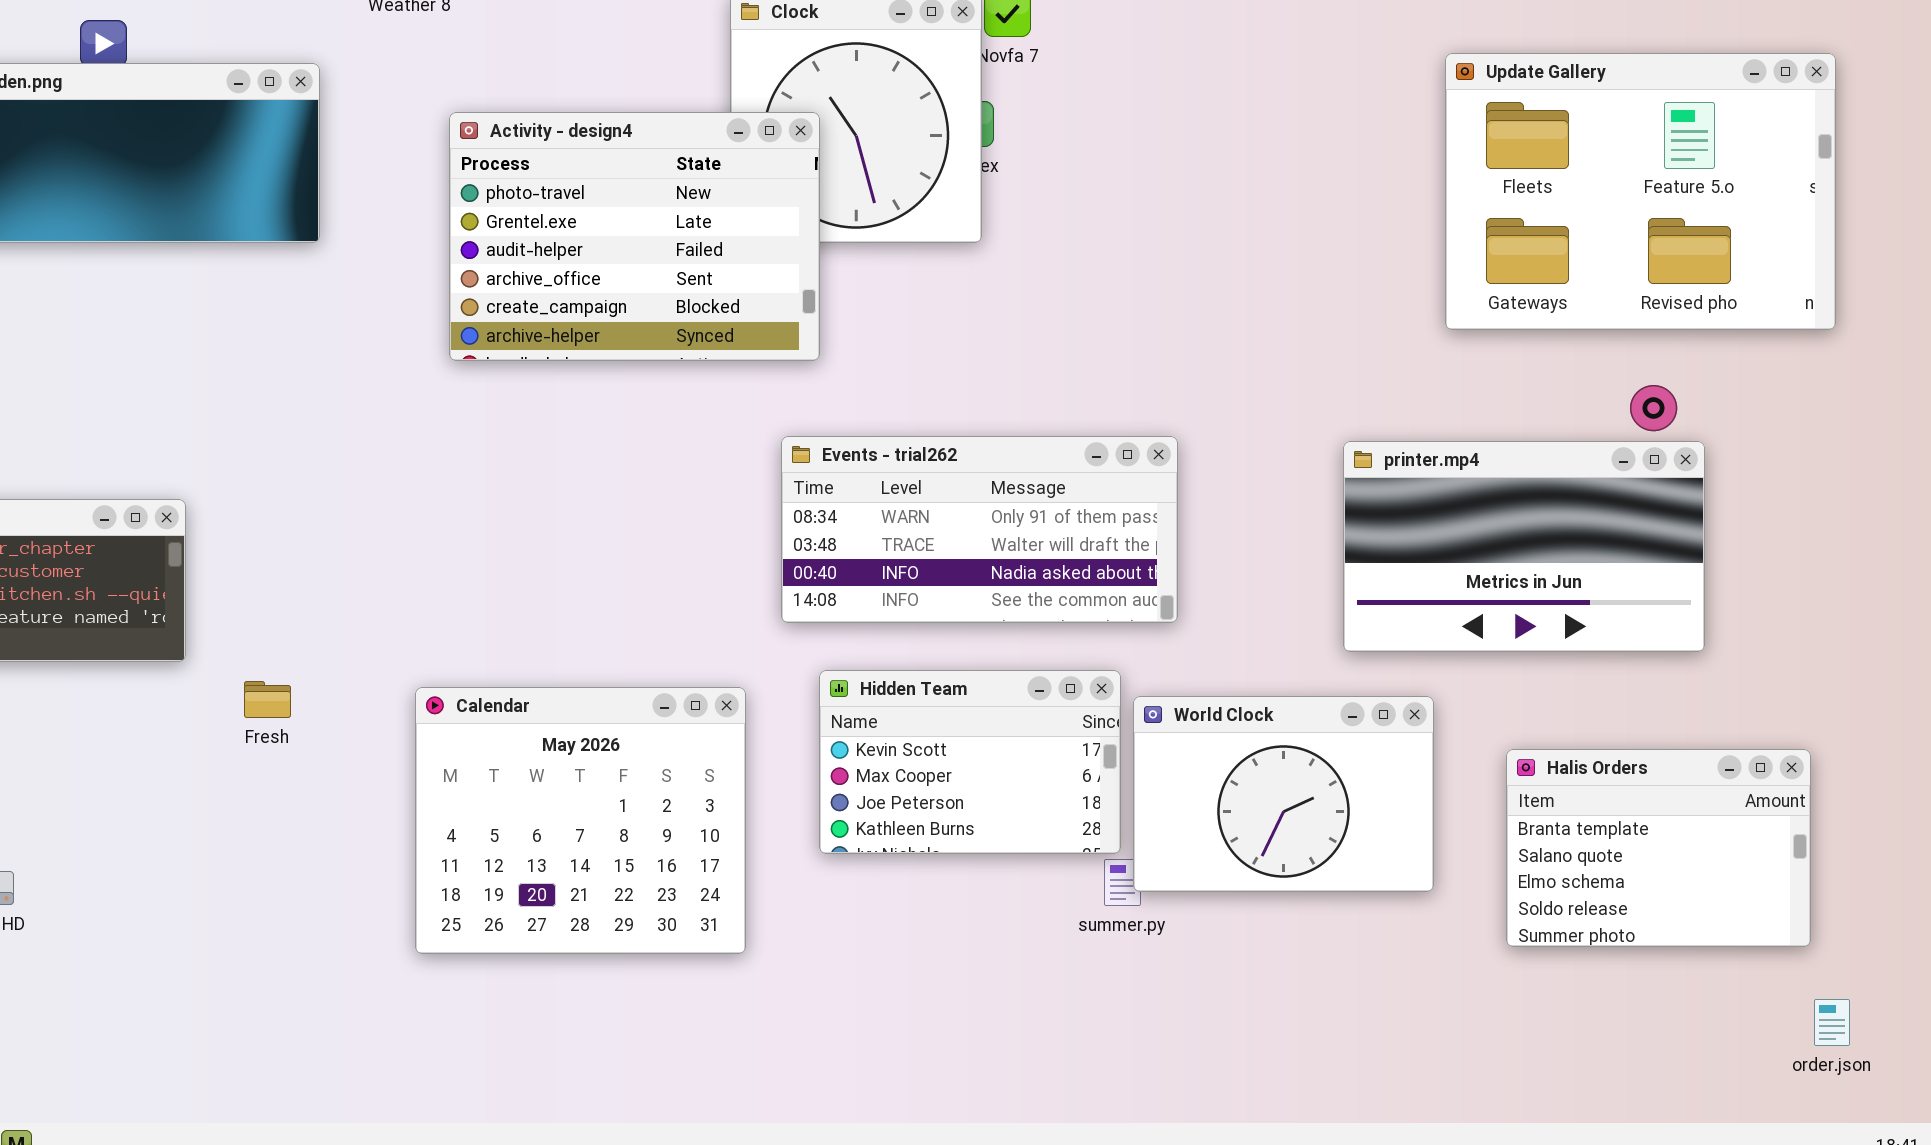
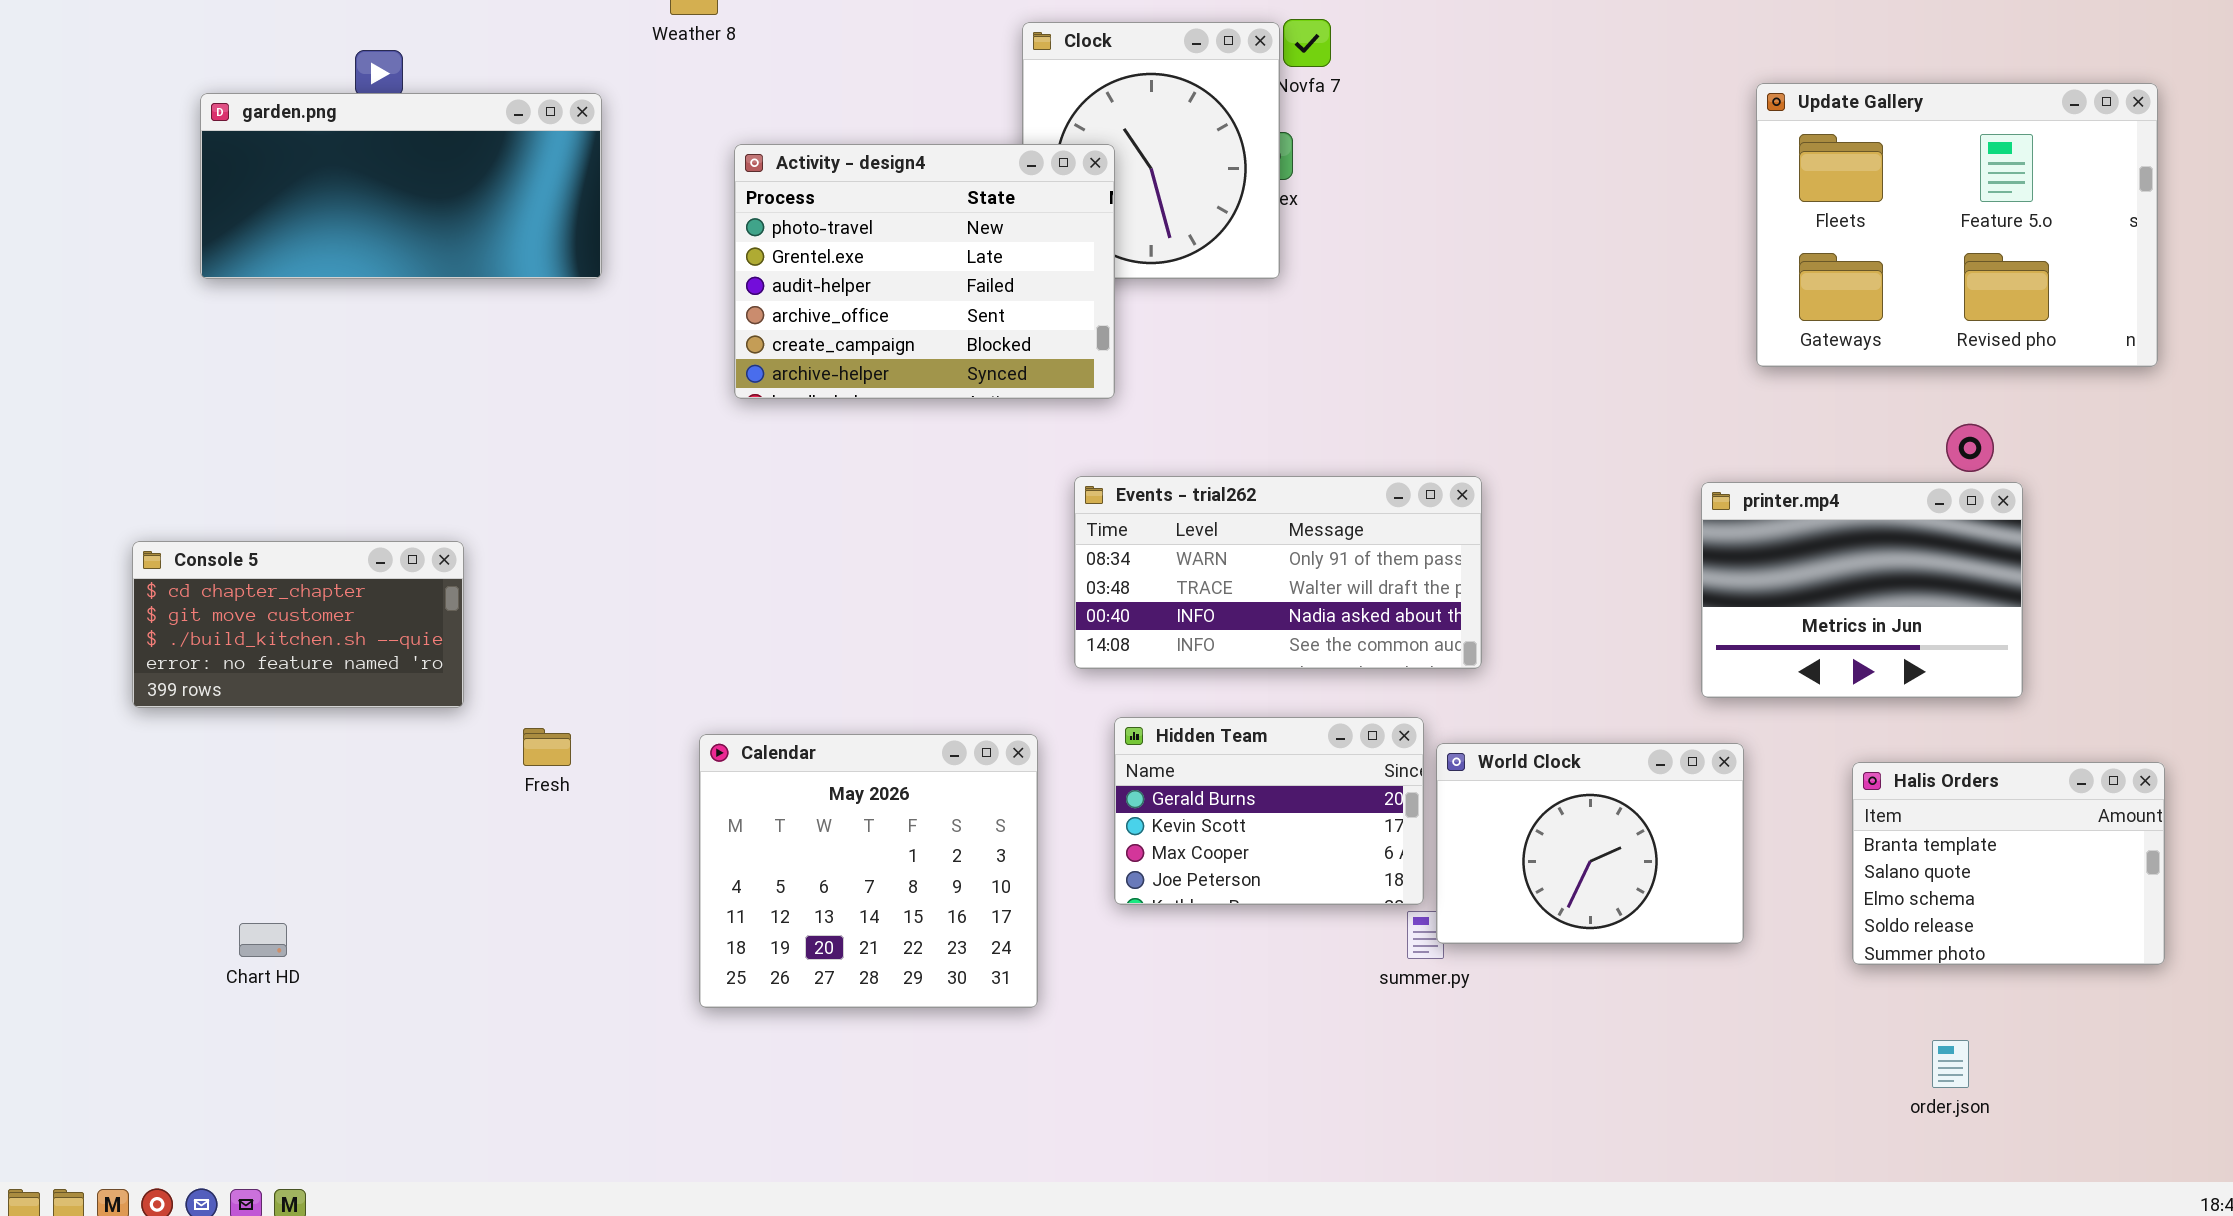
printer.mp4: [1343,441,1705,652] -> [1701,482,2023,698], resized
Hidden Team: [819,670,1121,854] -> [1114,717,1424,905], scrolled up 1 row
Halis Orders: [1506,749,1811,947] -> [1852,762,2165,965], moved
order.json: [1814,999,1850,1046] -> [1932,1040,1969,1088], moved

